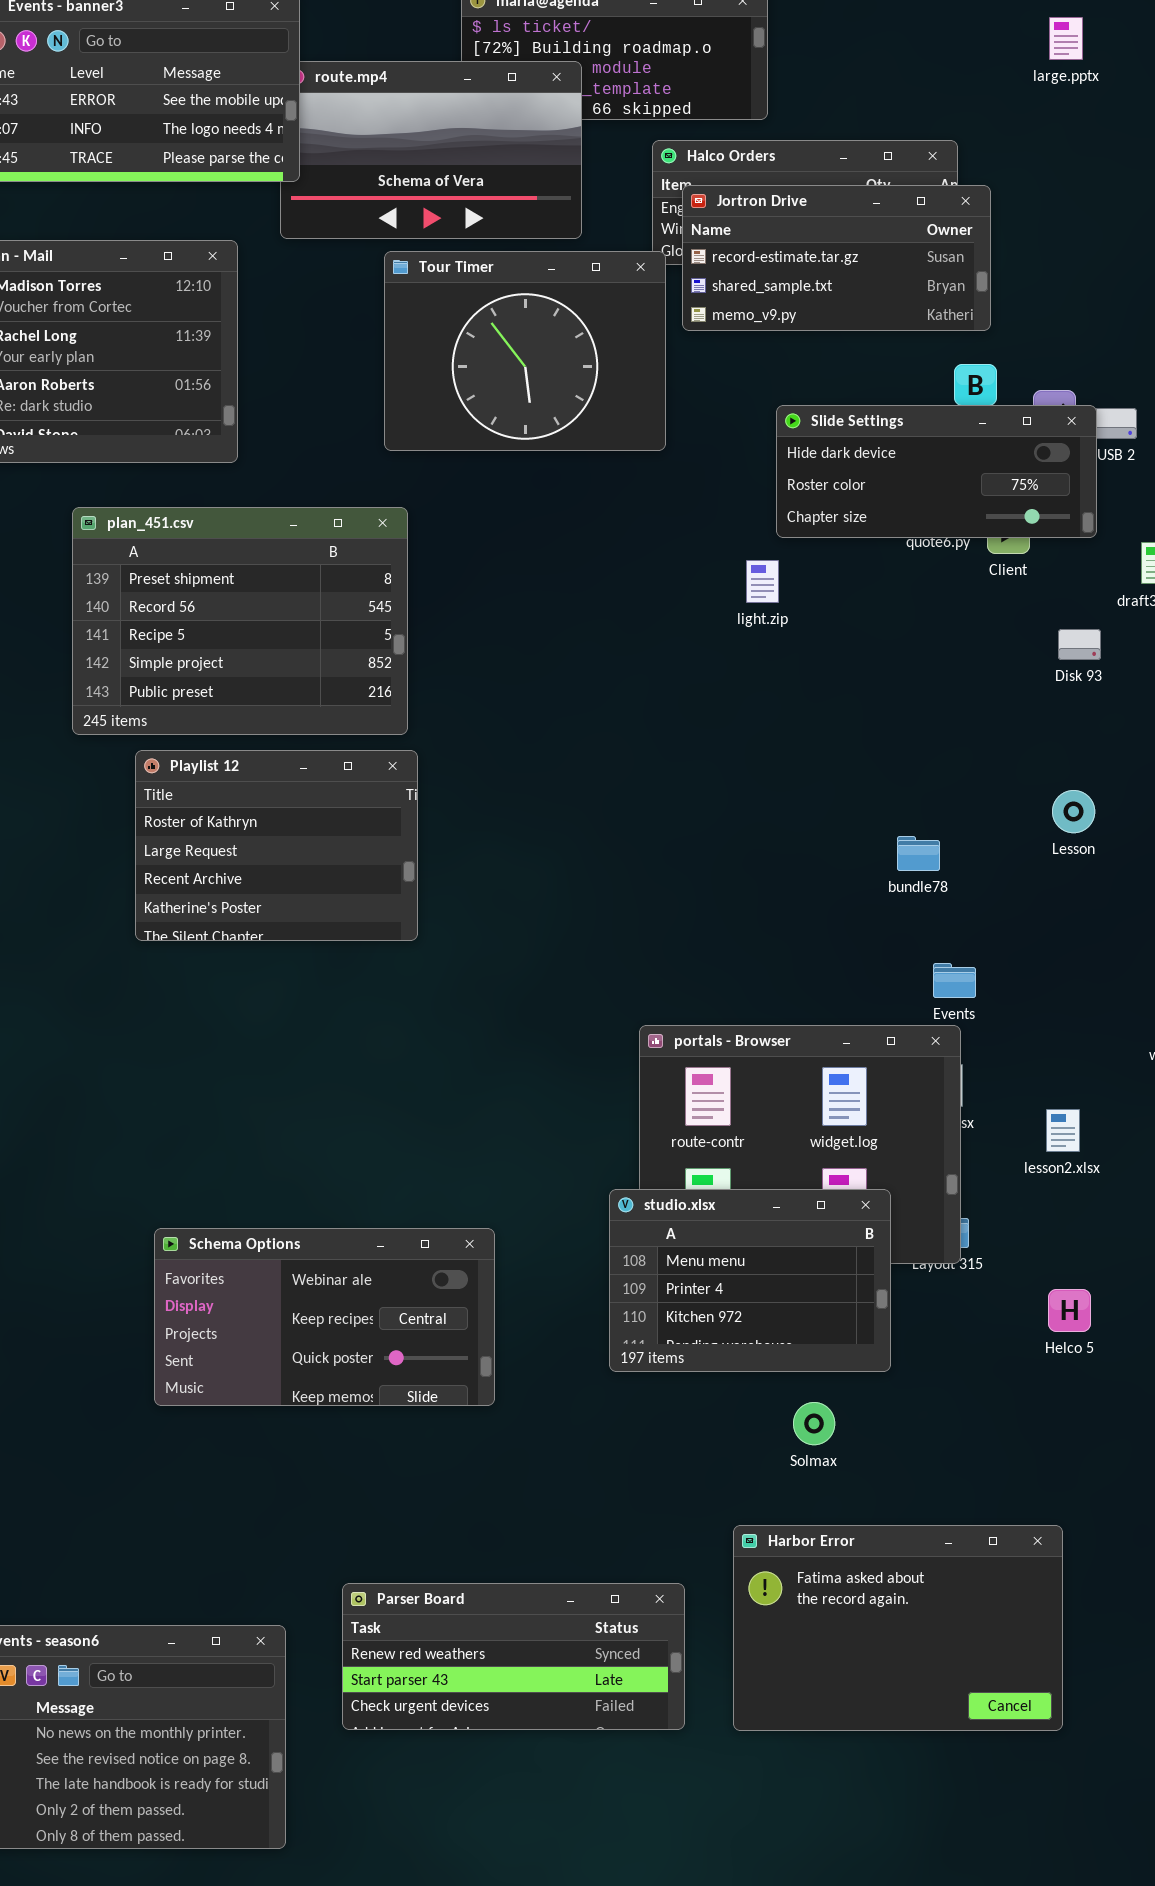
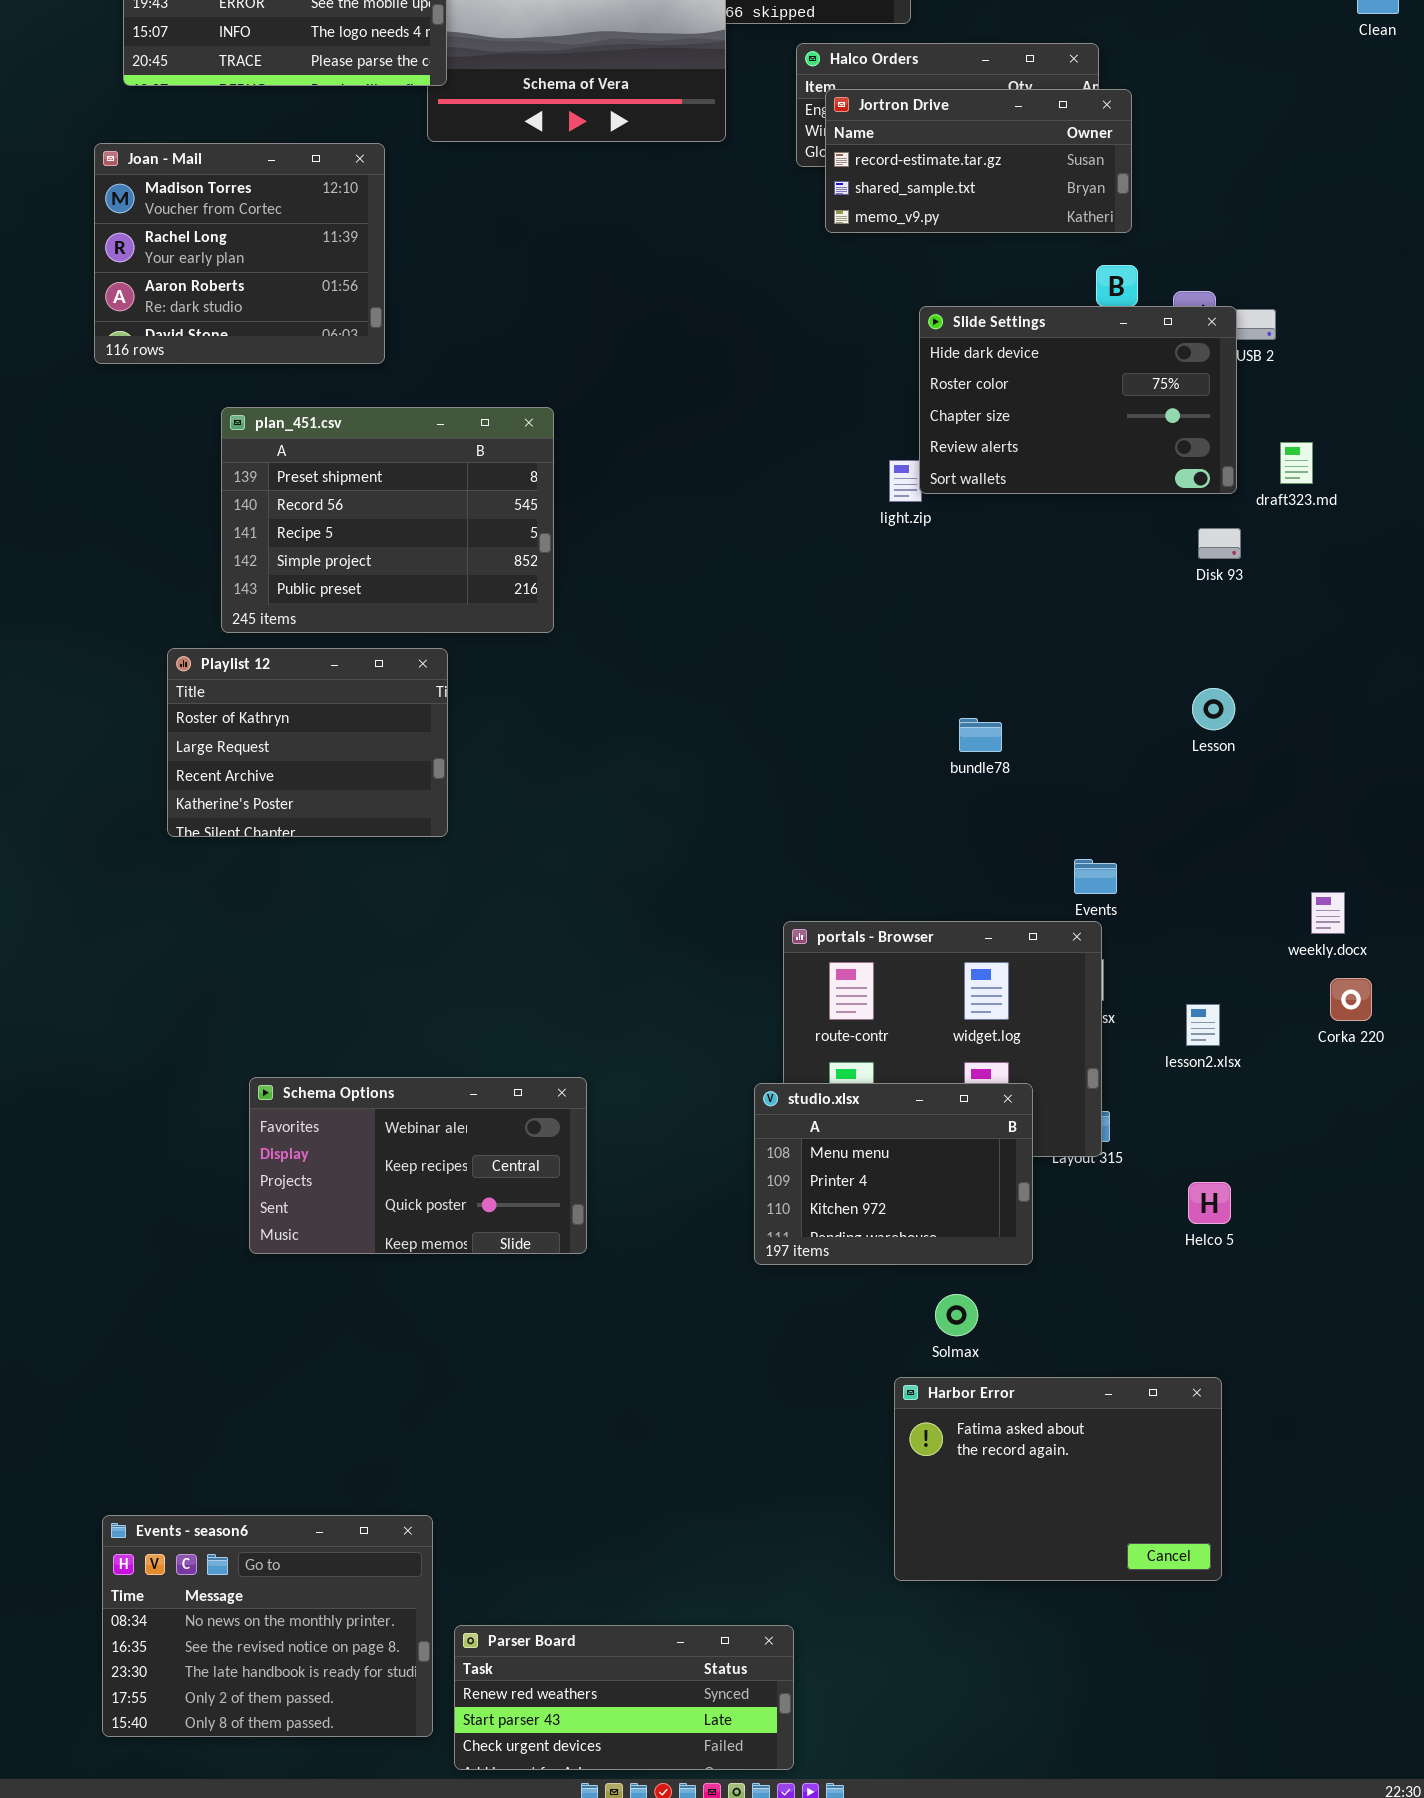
Tour Timer: [384,251,666,451] -> none, closed
Slide Settings: [776,405,1097,538] -> [919,306,1237,494], resized
Playlist 12: [135,750,418,941] -> [167,648,448,837], moved
bundle78: [897,836,940,871] -> [959,718,1002,752], moved
Schema Options: [154,1228,495,1406] -> [249,1077,587,1254], moved
Harbor Error: [733,1525,1063,1731] -> [894,1377,1222,1581], moved
Parser Board: [342,1583,685,1730] -> [454,1625,794,1770], moved

